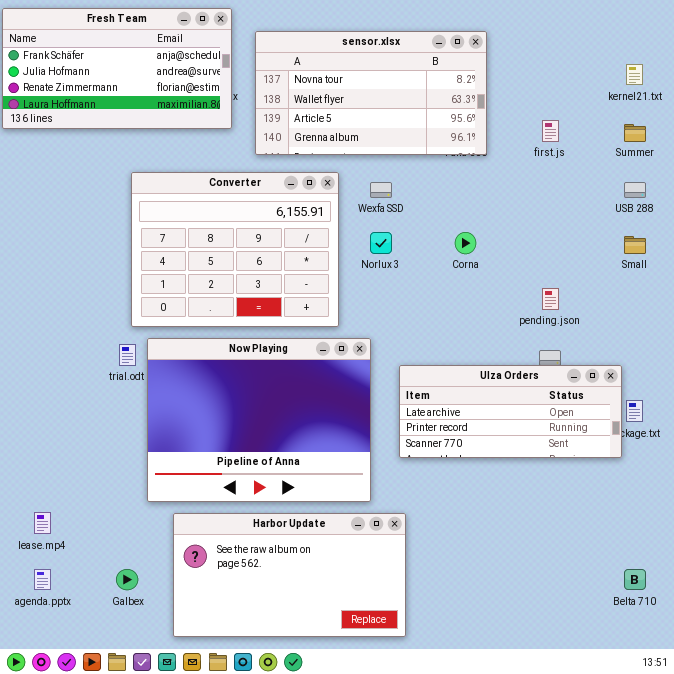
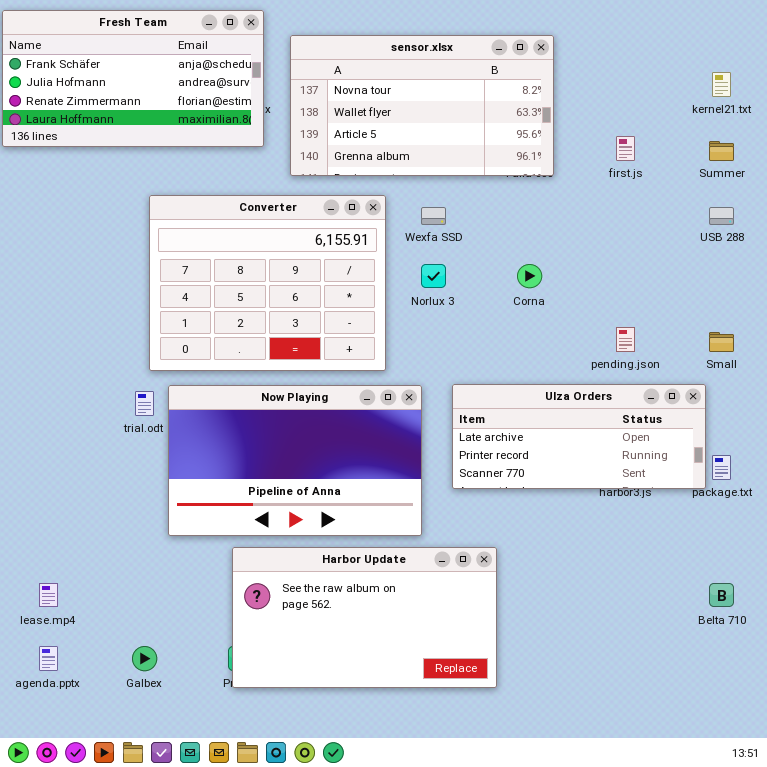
Small: [624,236,646,254] -> [709,332,734,352], moved
Now Playing: [147,338,371,502] -> [168,385,422,536], resized
Ulza Orders: [399,365,622,458] -> [452,384,706,489], moved
Harbor Update: [173,513,406,637] -> [232,547,497,688], moved
Belta 710: [624,569,646,590] -> [709,583,734,607], moved

